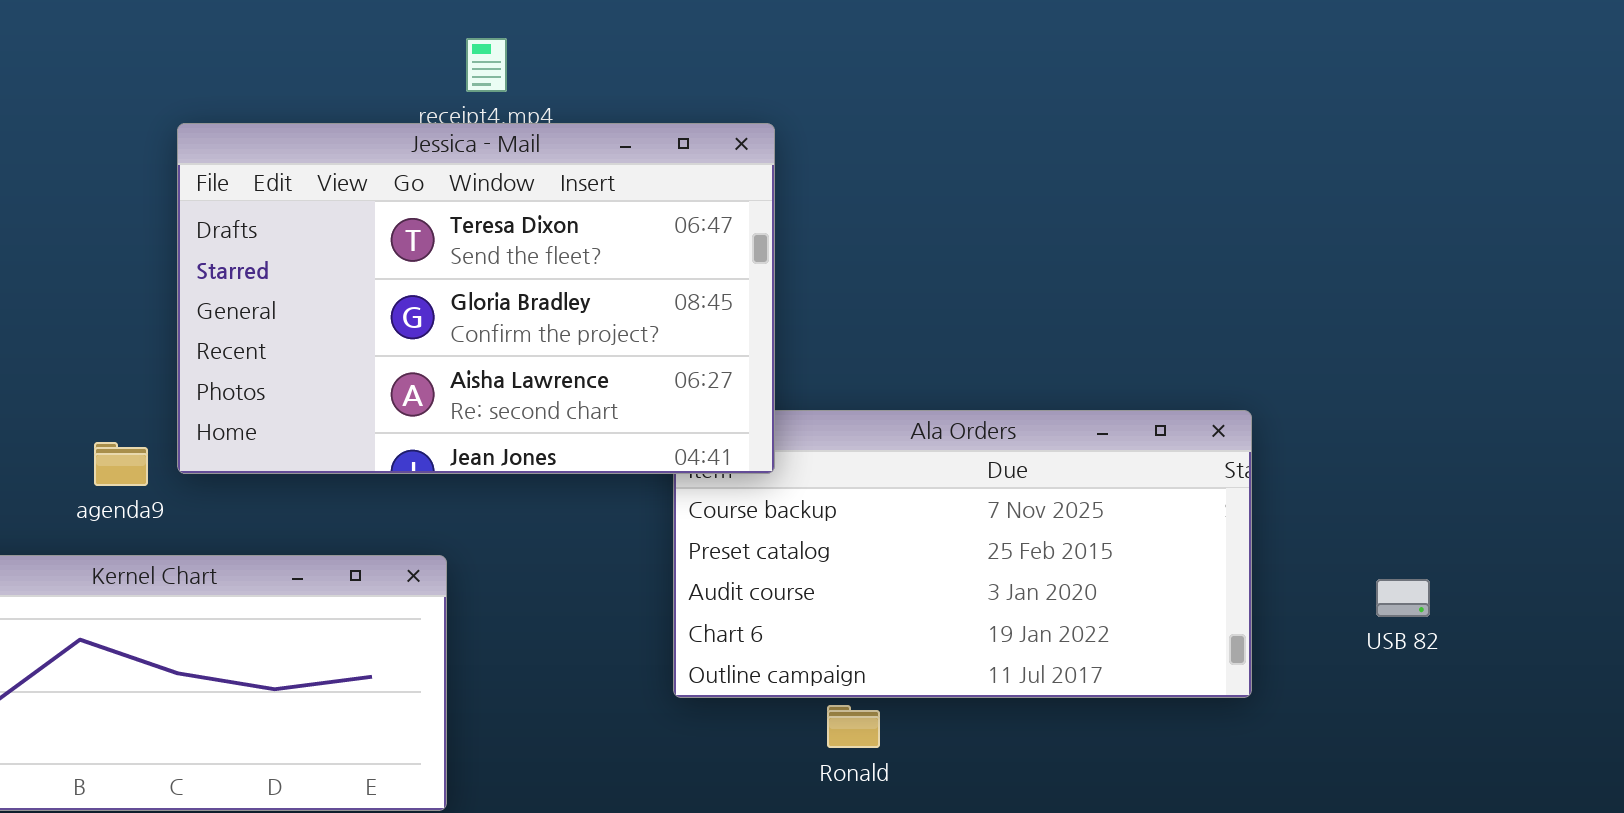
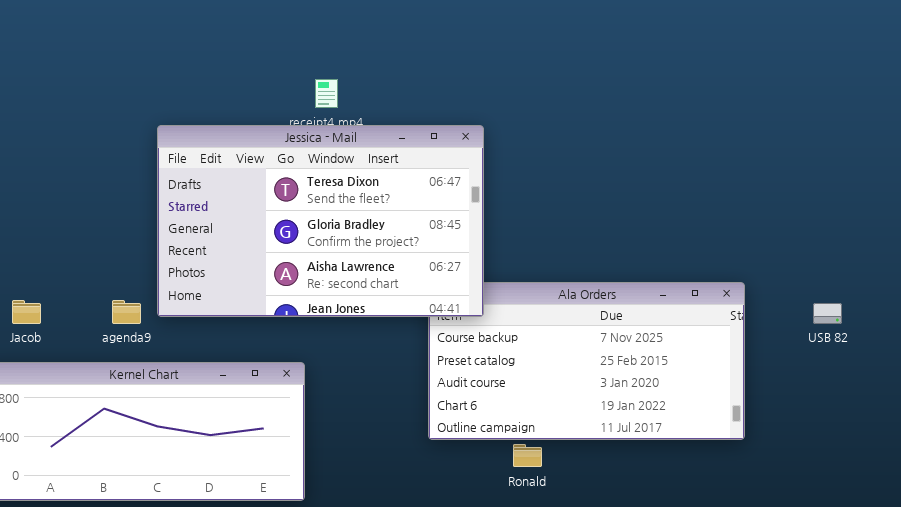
USB 82: [1376,579,1430,617] -> [813,303,842,324], moved

